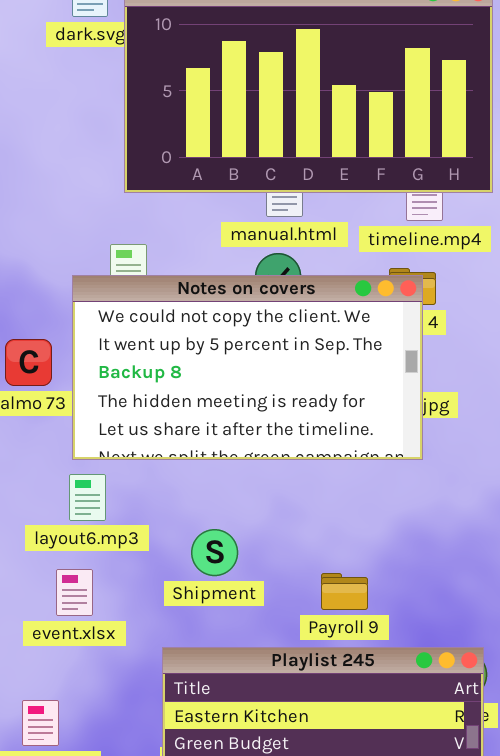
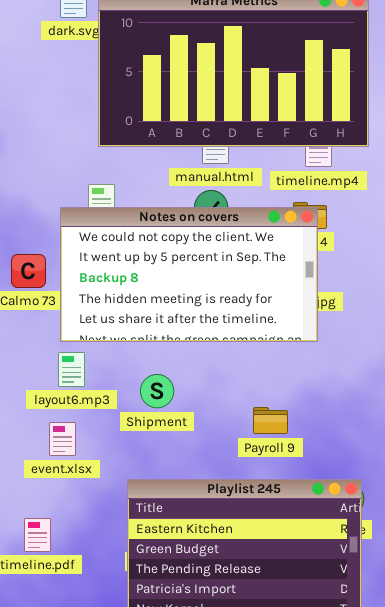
Shipment: [191,529,238,576] -> [140,374,174,408], moved
Payroll 9: [321,573,368,610] -> [253,407,288,434], moved

